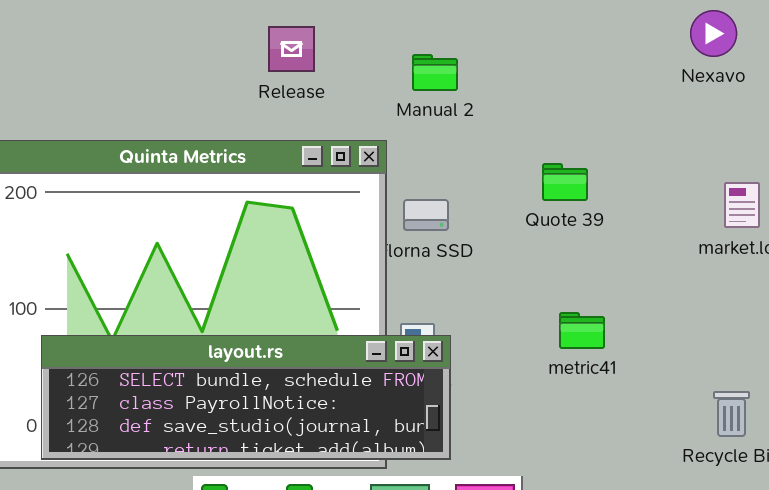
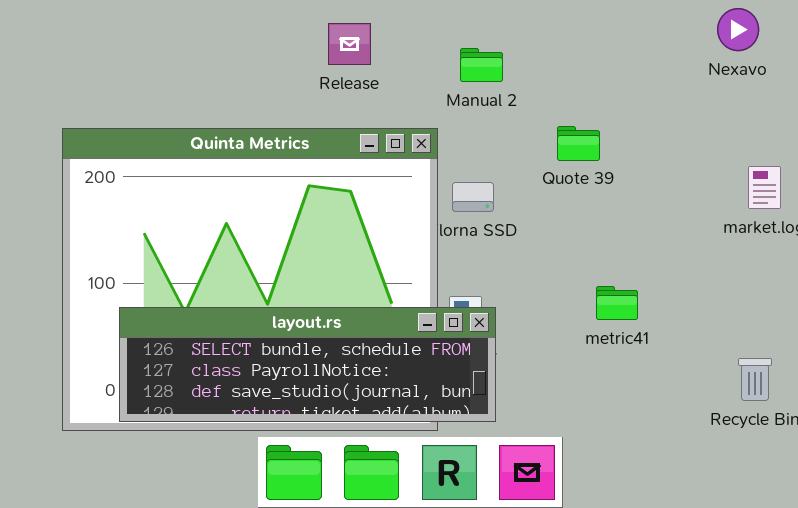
Quote 39: [542,163,588,201] -> [557,126,600,161], moved

